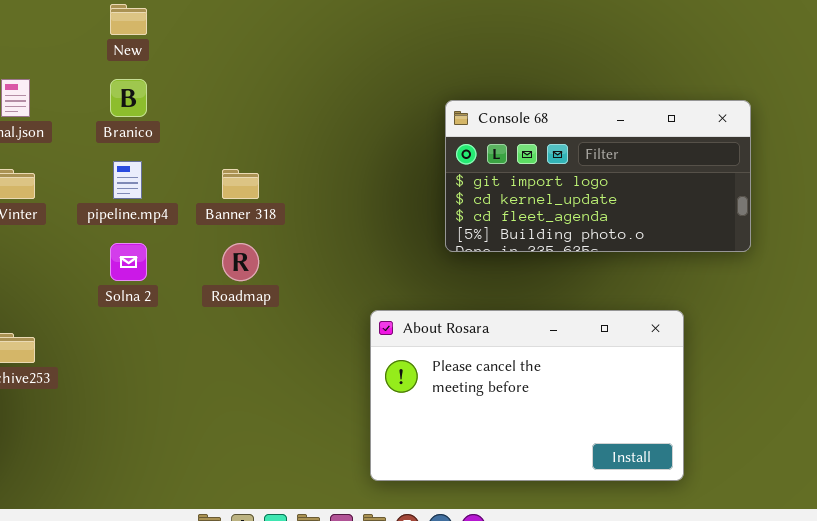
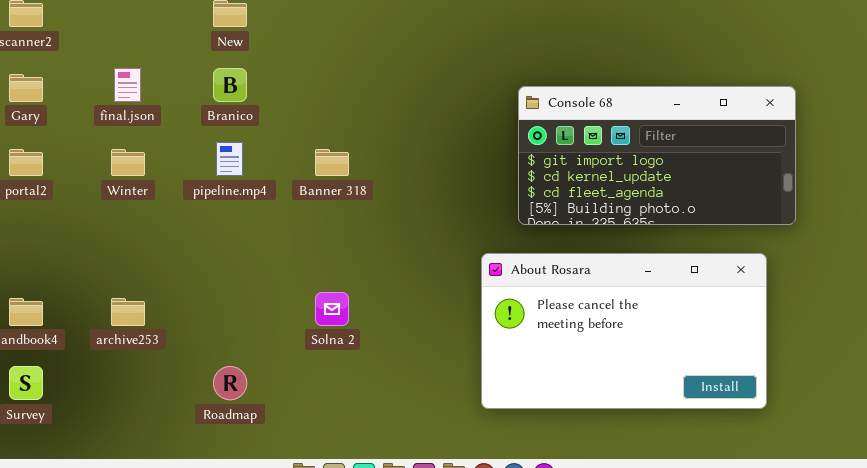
Solna 2: [110,243,147,281] -> [315,292,349,326], moved
Roadmap: [222,243,259,281] -> [213,366,247,400], moved
About Rosara: [370,310,684,481] -> [481,253,767,409], moved

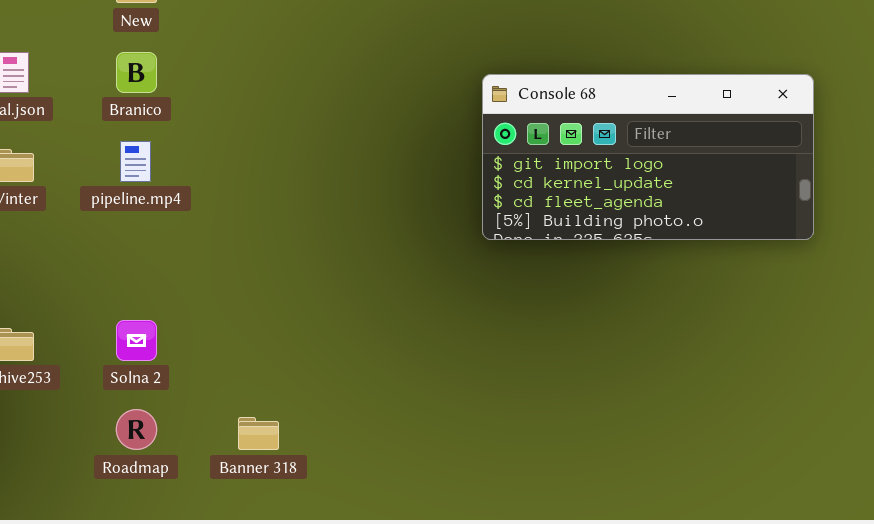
Banner 318: [315,149,349,176] -> [238,417,279,450], moved
About Rosara: [481,253,767,409] -> none, closed
Solna 2: [315,292,349,326] -> [116,320,157,361], moved

